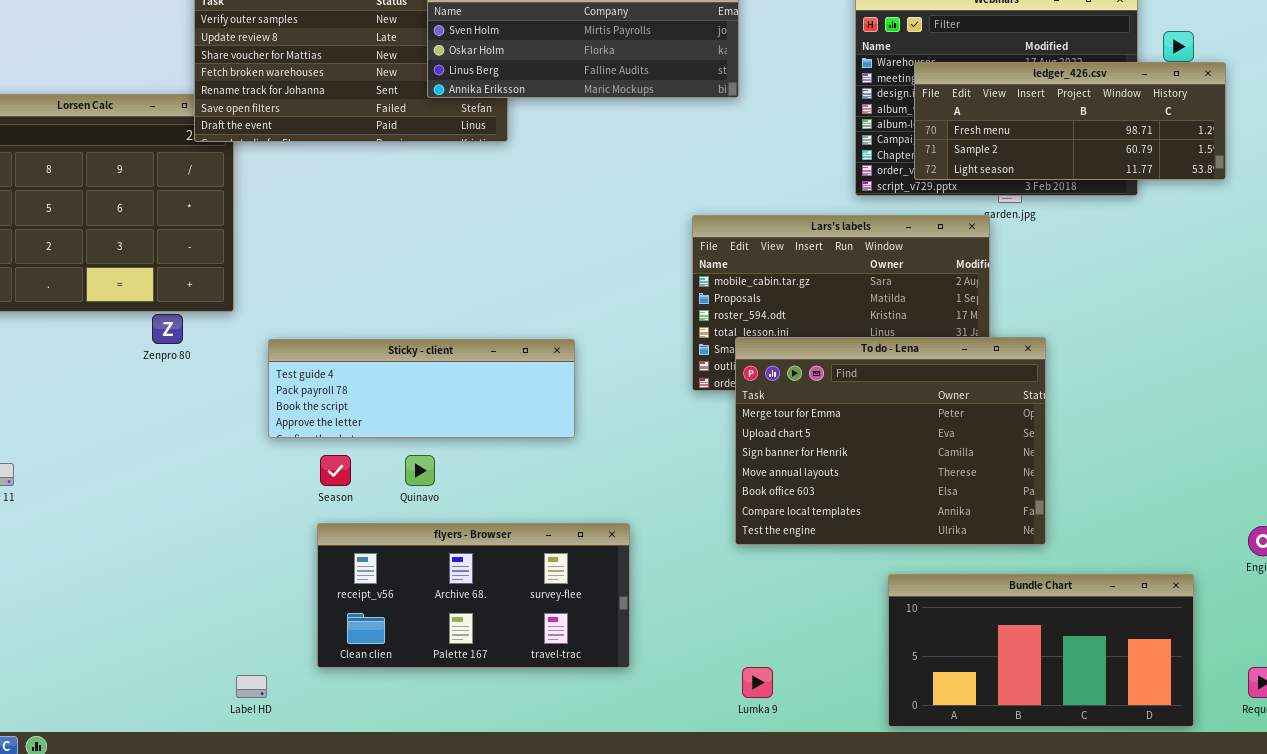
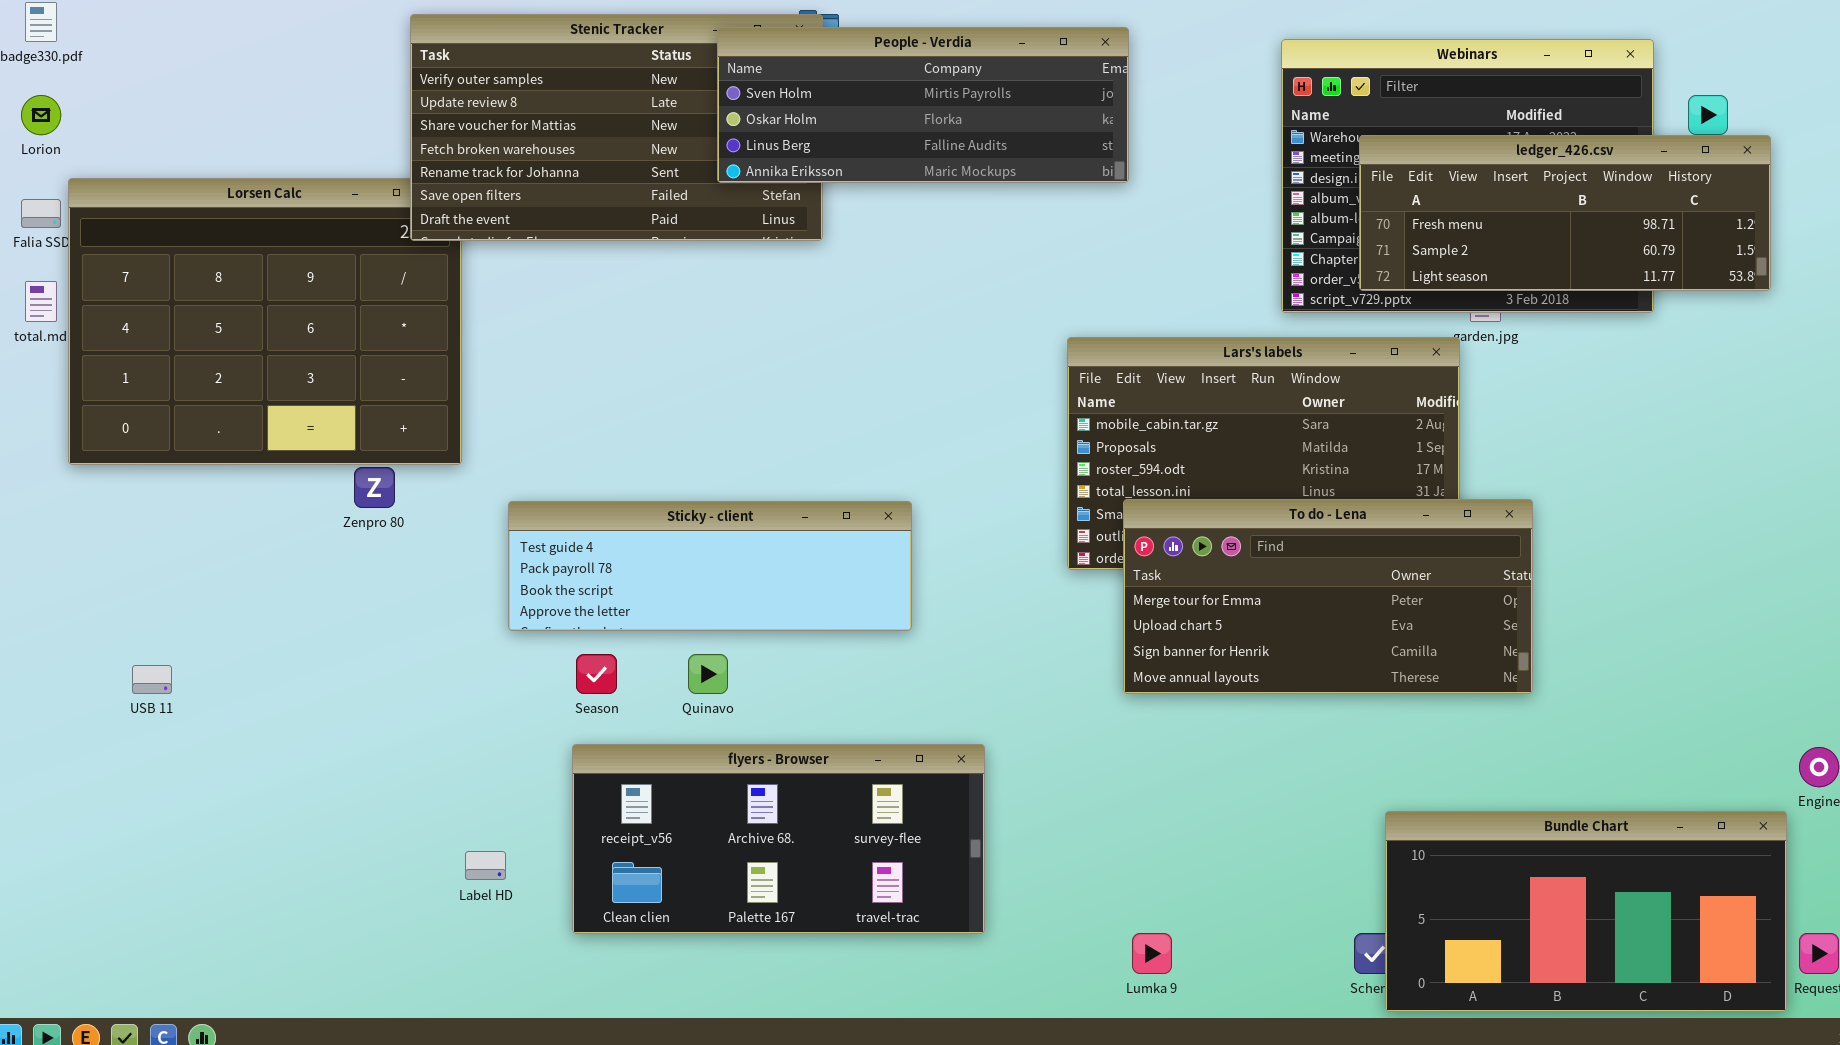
To do - Lena: [735,337,1046,545] -> [1123,499,1533,694], resized
Bundle Chart: [888,574,1194,727] -> [1385,811,1787,1012], moved
Label HD: [236,675,267,698] -> [465,851,506,880], moved

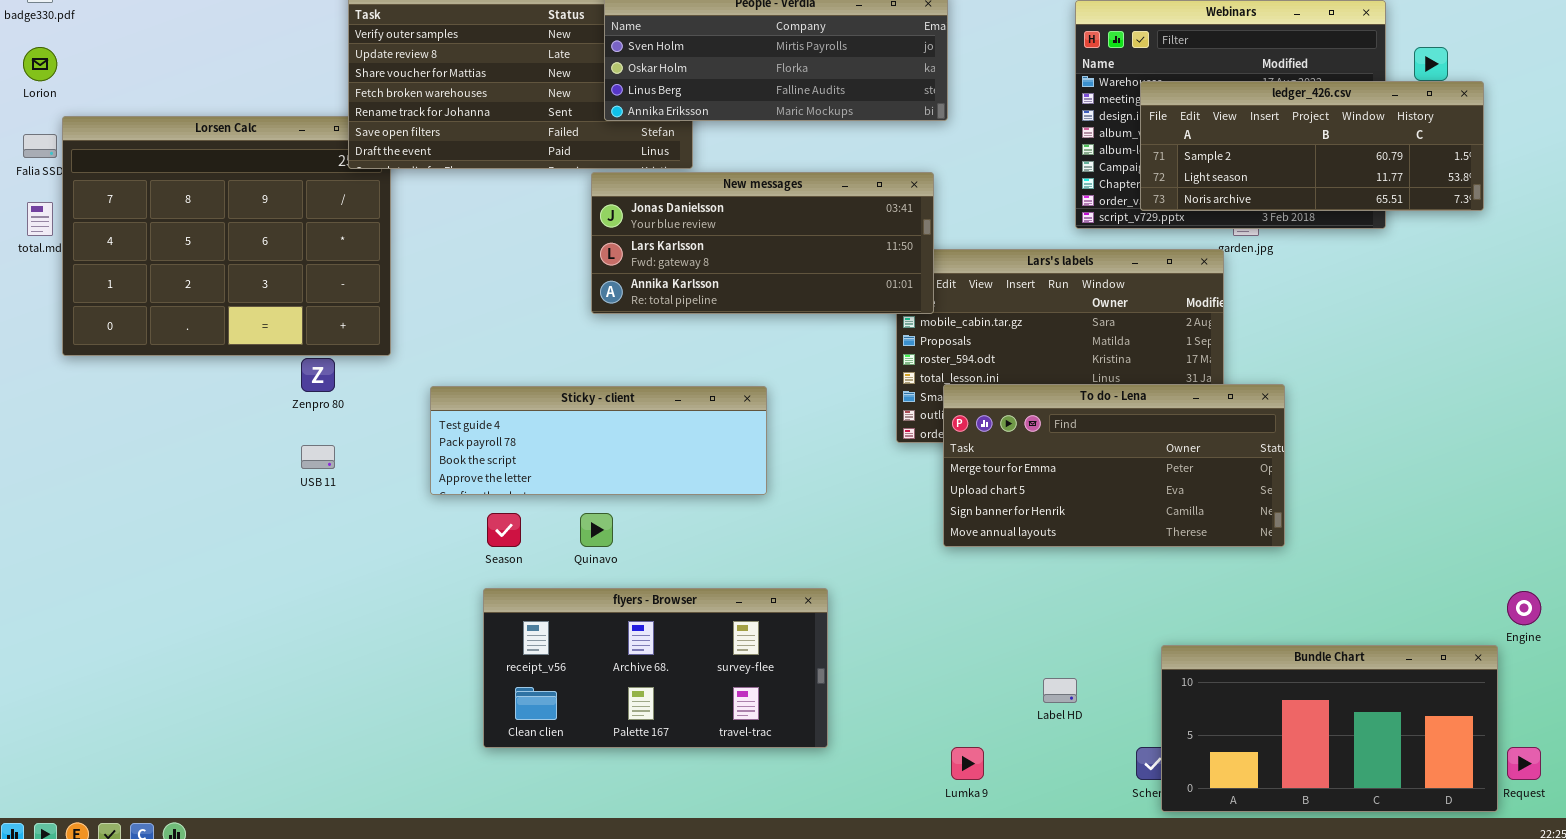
ledger_426.csv: [1359,135,1771,291] -> [1140,81,1484,211], scrolled down 1 row
New messages: none -> [591,172,934,314], opened
USB 11: [132,665,172,694] -> [301,445,335,469], moved
Label HD: [465,851,506,880] -> [1043,678,1077,703], moved

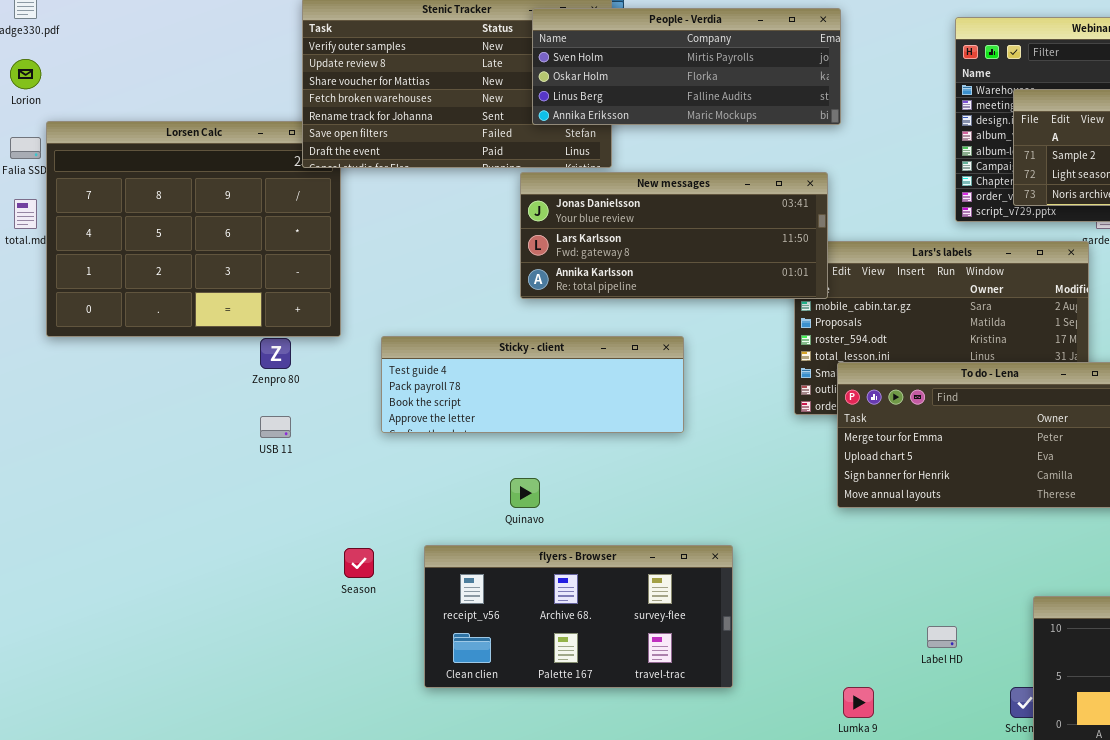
Sticky - client: [430,386,767,495] -> [381,336,684,433], moved
Season: [487,513,521,547] -> [344,548,374,578], moved

